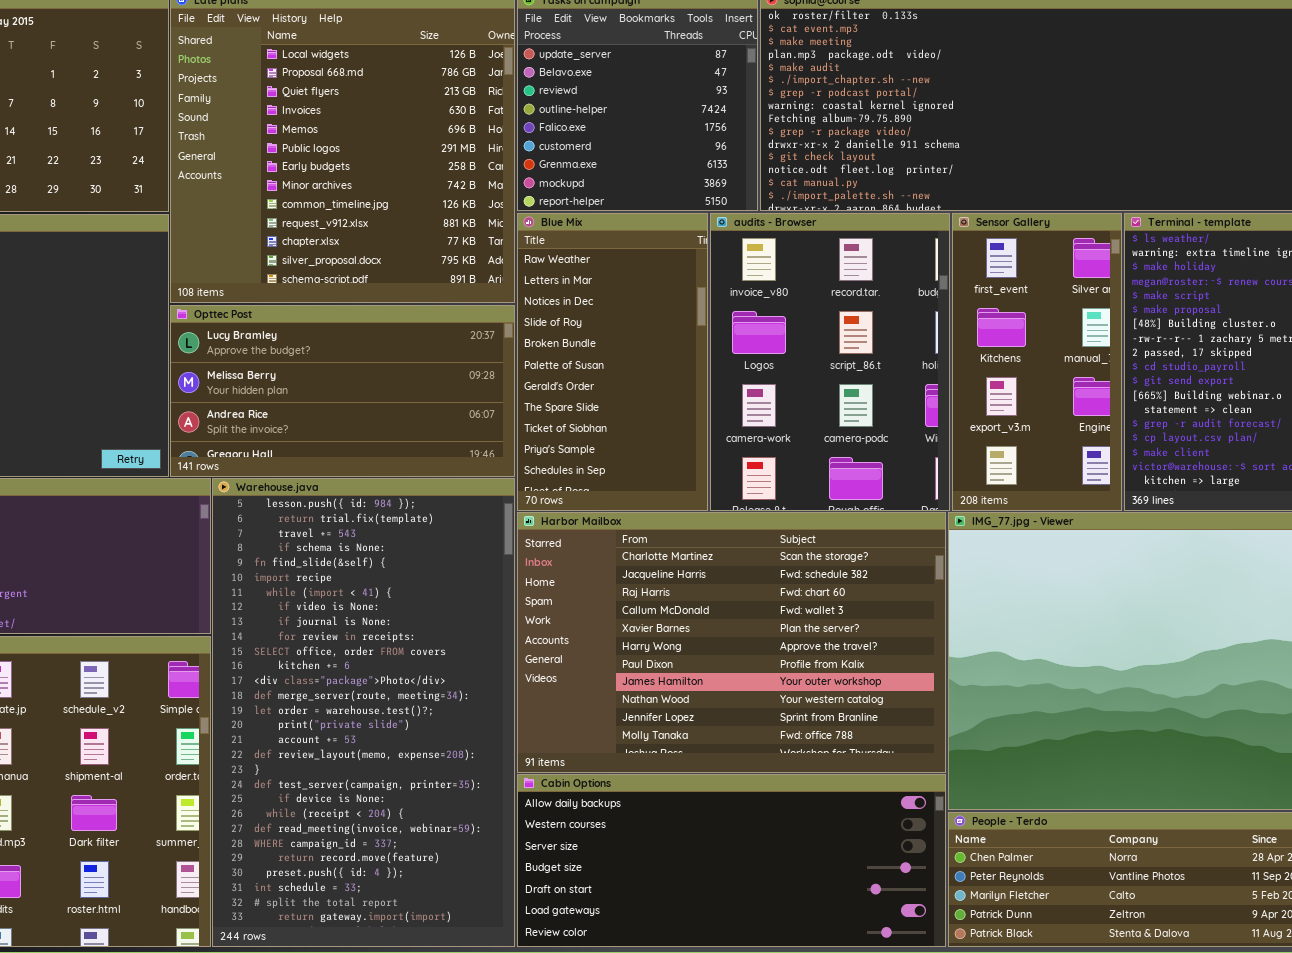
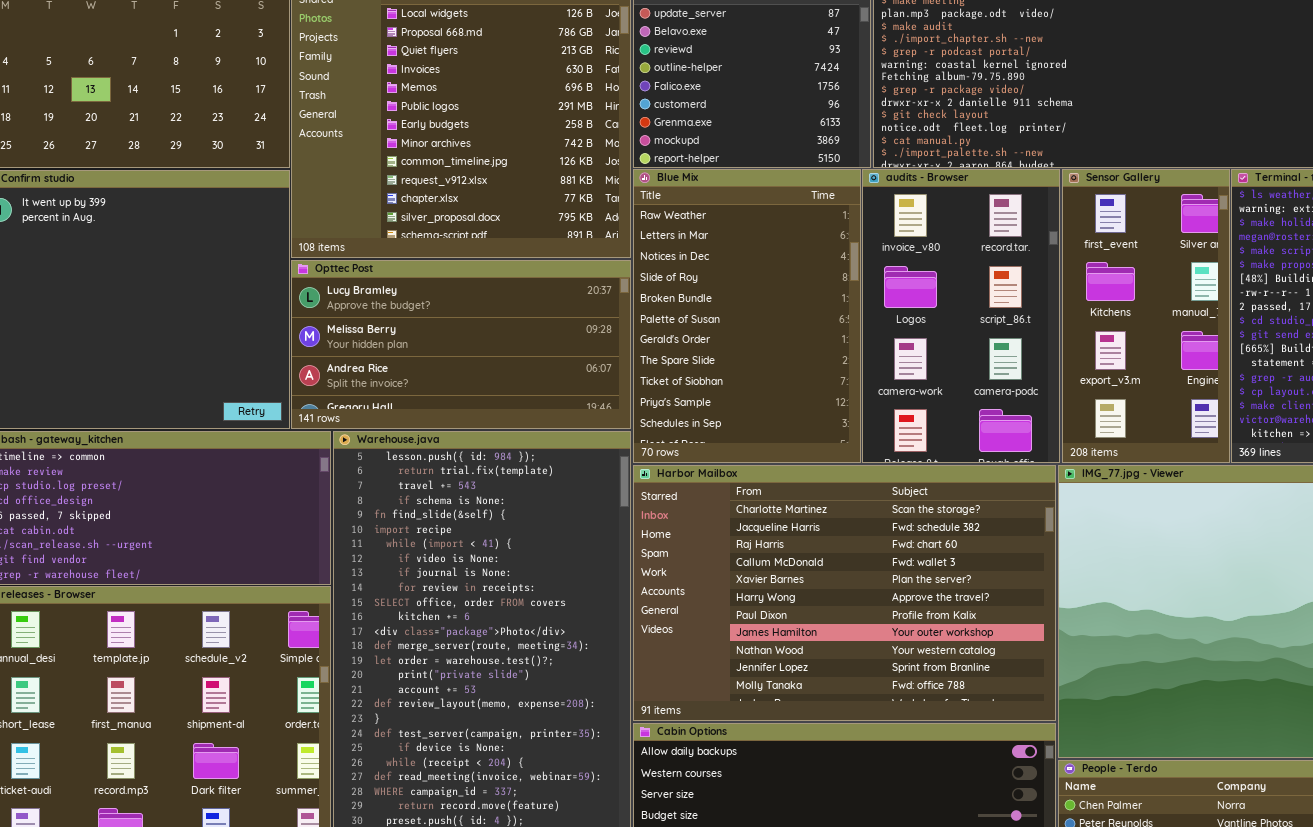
Blue Mix: [517,213,708,511] -> [633,169,861,463], resized
audits - Browser: [710,213,950,511] -> [862,169,1060,463], resized

